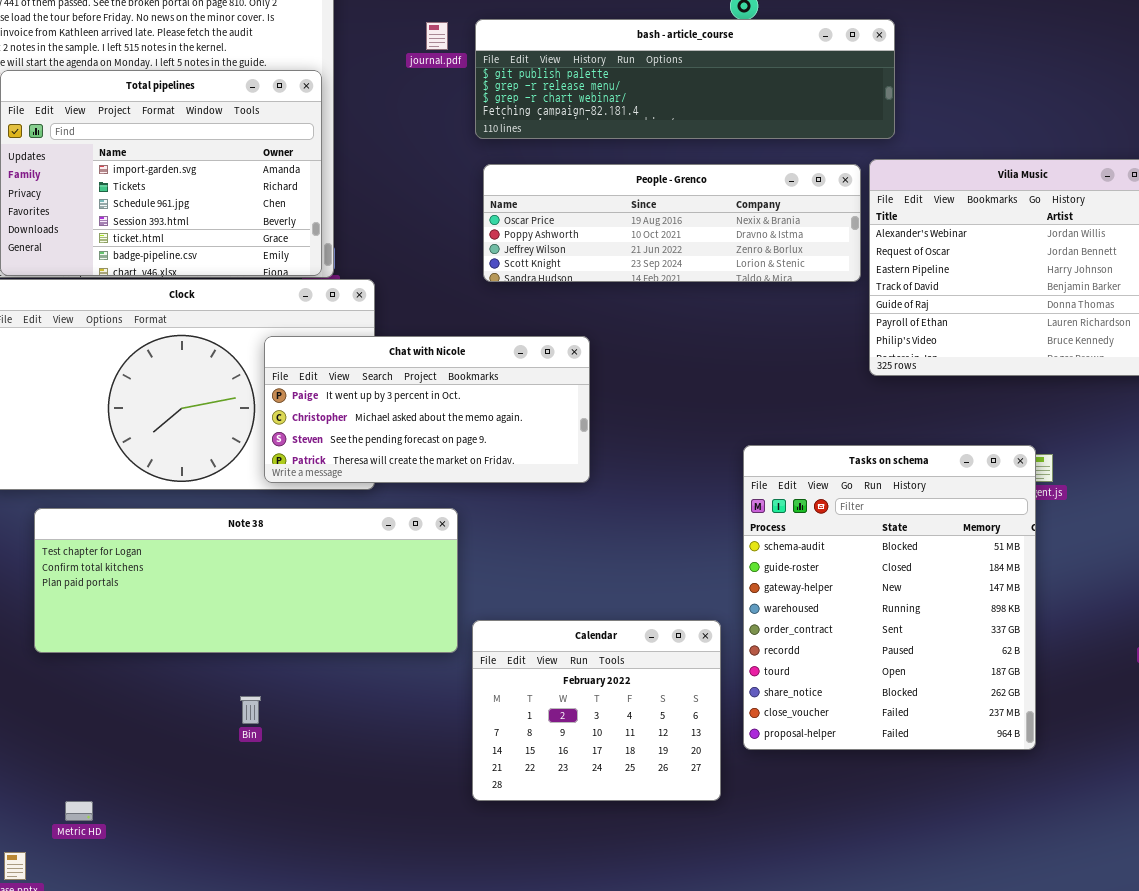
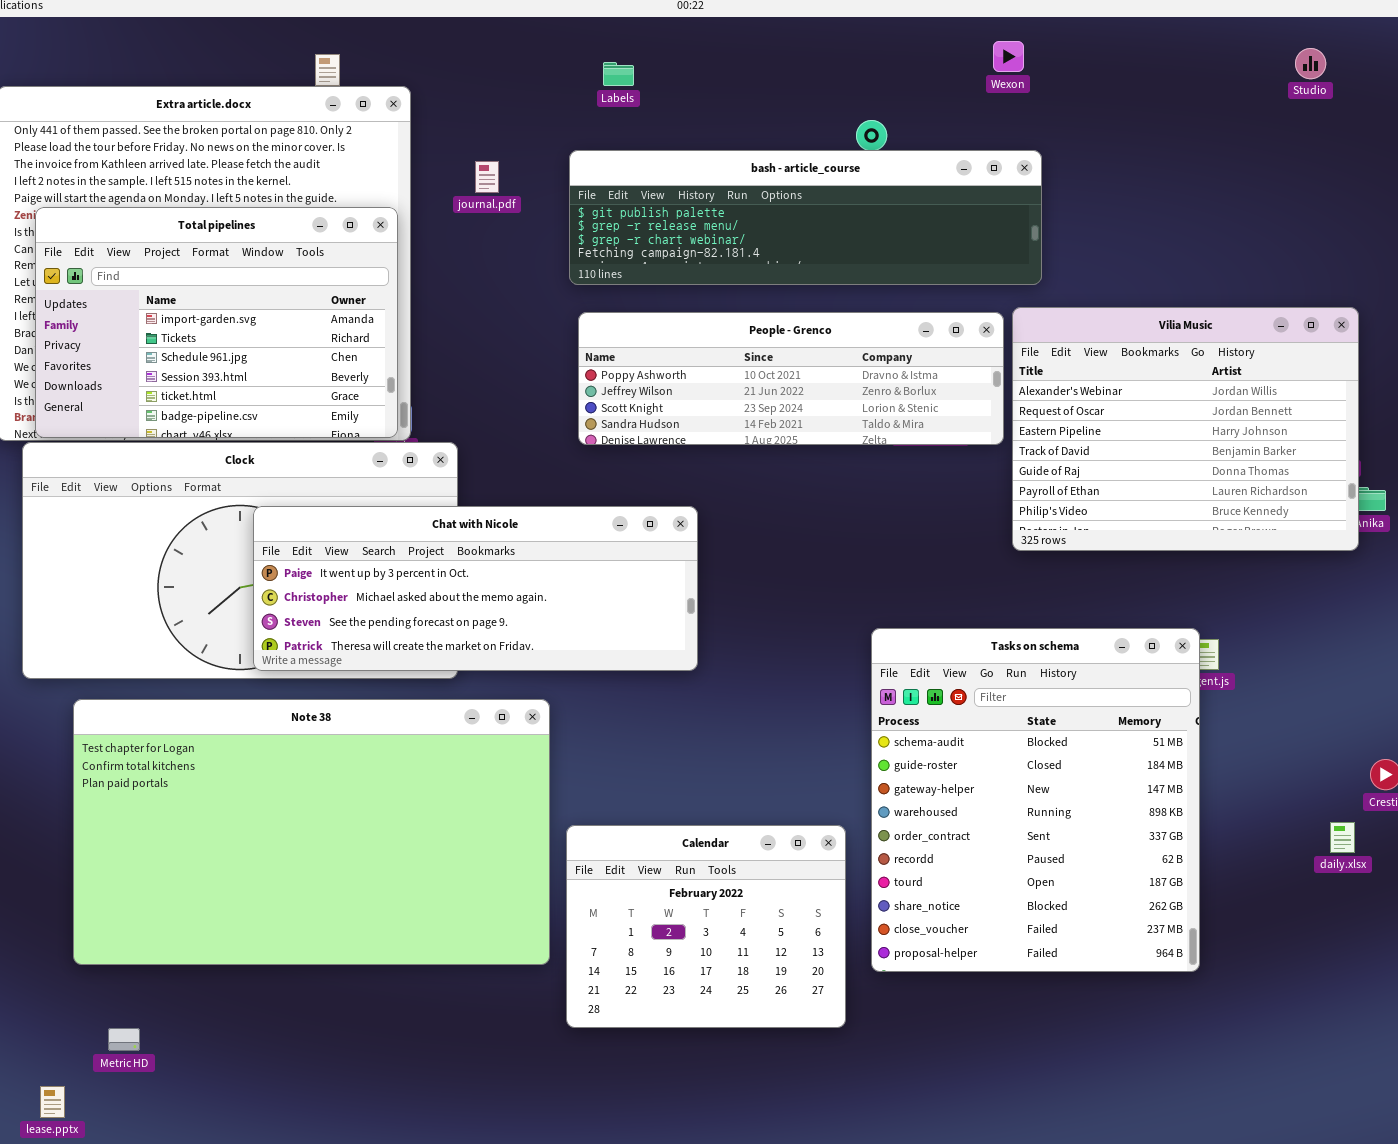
journal.pdf: [426,22,448,50] -> [475,161,499,193], moved
People - Grenco: [483,164,861,282] -> [578,312,1004,445], scrolled down 1 row
Chat with Nicole: [264,336,590,483] -> [253,506,698,671], resized
Note 38: [34,508,458,653] -> [73,699,550,965], resized

